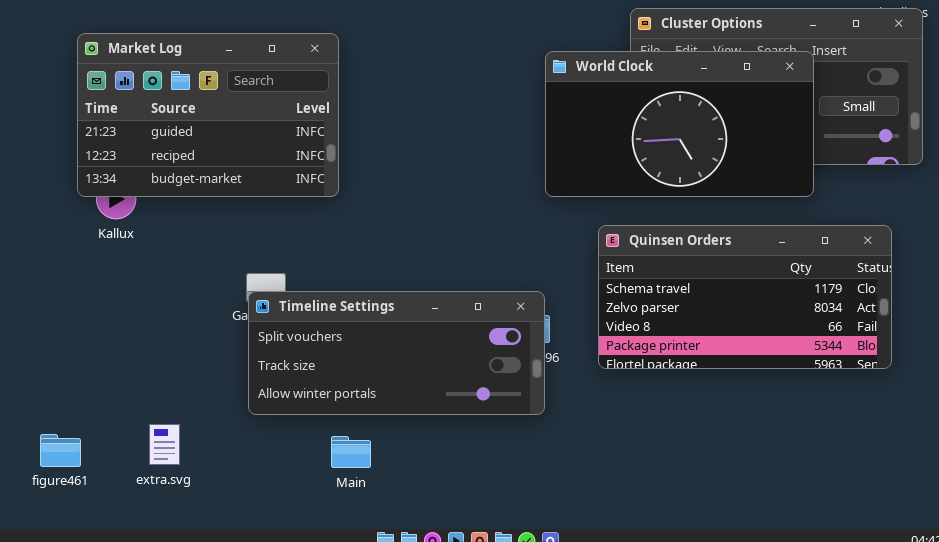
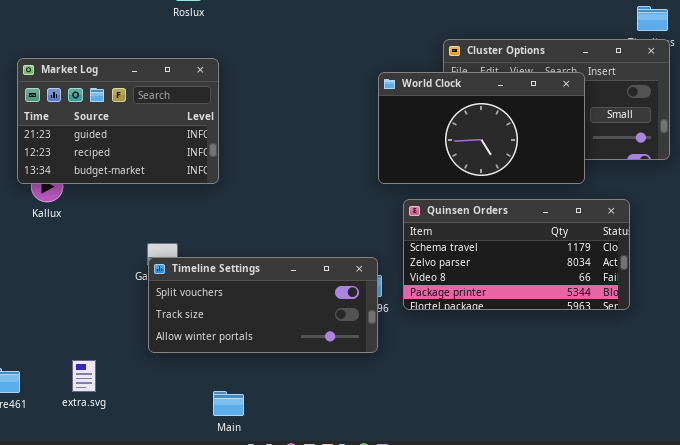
Quinsen Orders: [598,225,892,369] -> [403,199,630,310], moved
Main: [331,436,371,468] -> [213,391,244,416], moved

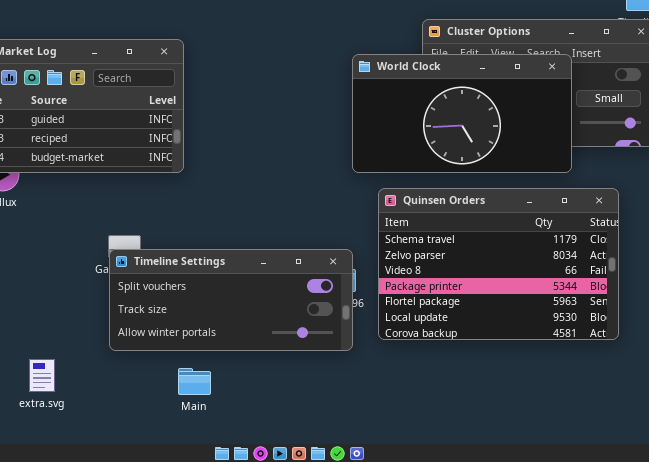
Quinsen Orders: [403,199,630,310] -> [378,188,619,340], resized
Main: [213,391,244,416] -> [178,368,211,395], moved

